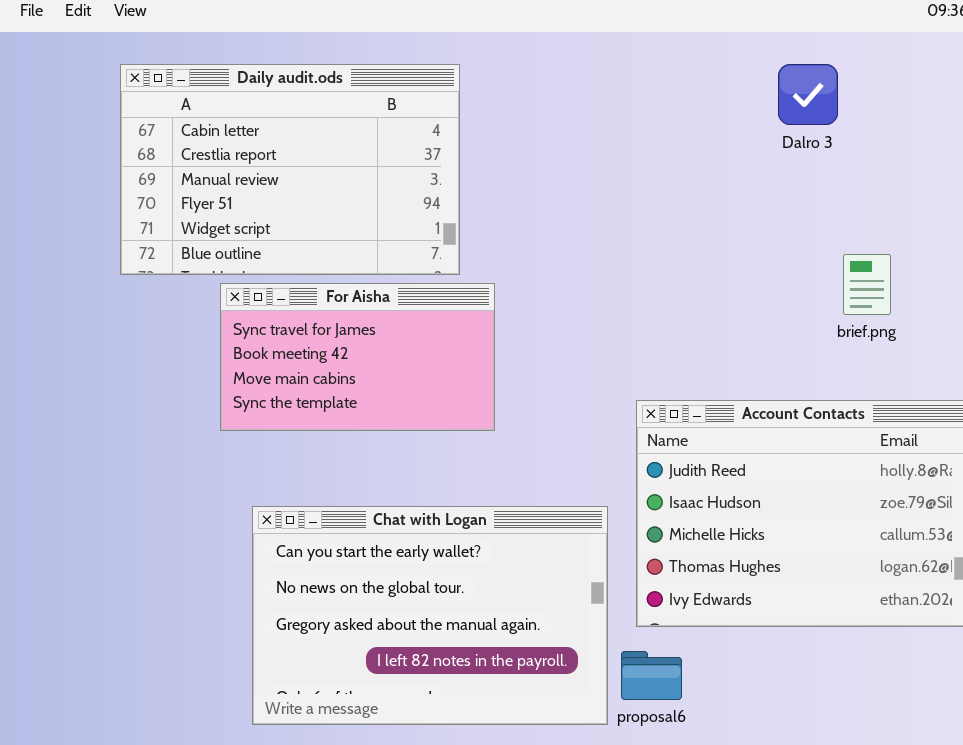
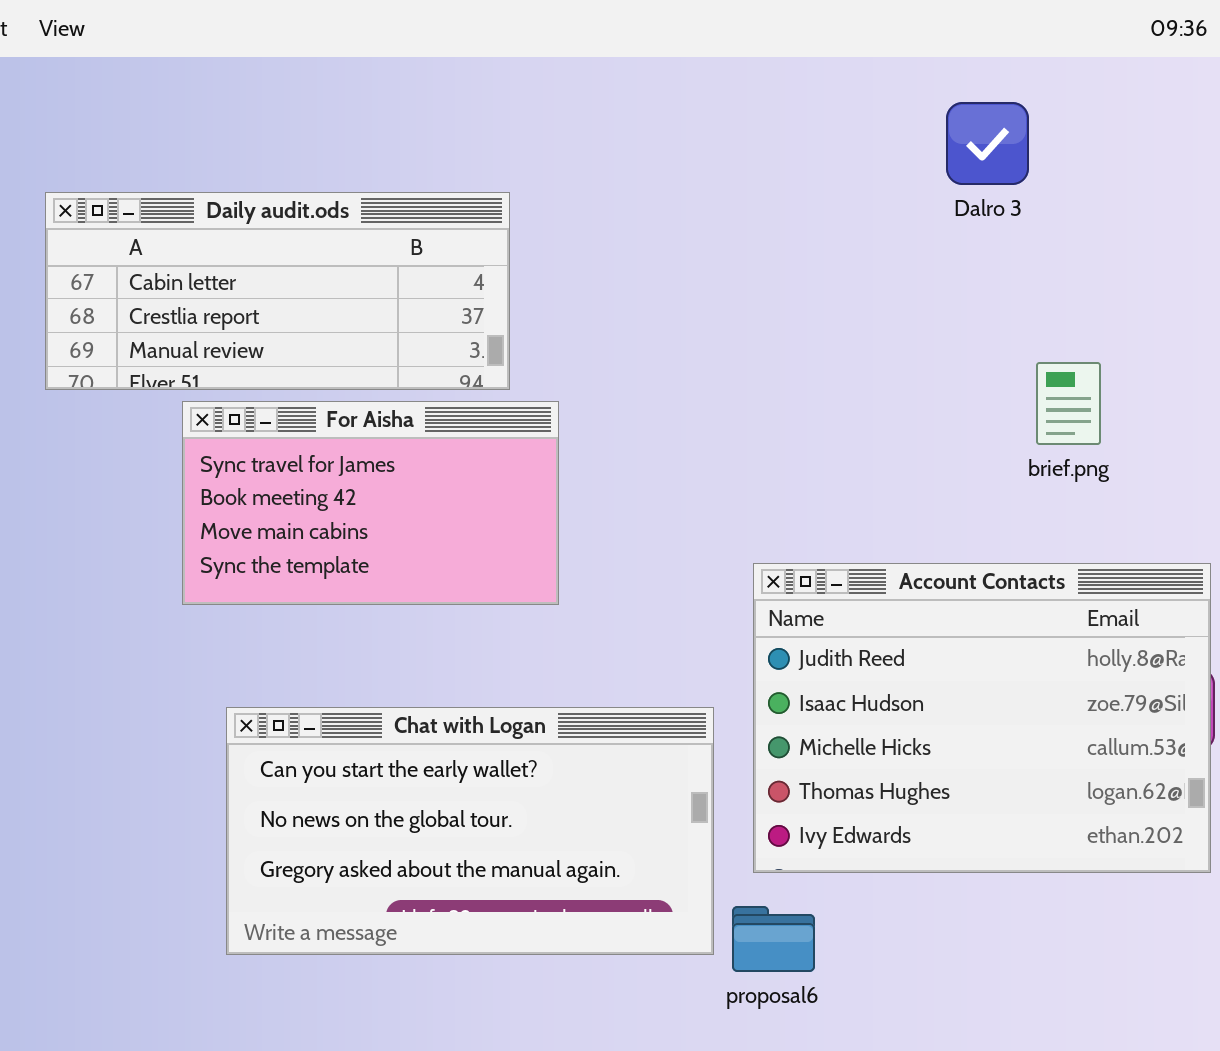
Daily audit.ods: [120,64,460,275] -> [45,192,510,390], resized
Chat with Logan: [252,506,608,725] -> [226,707,714,955], resized

